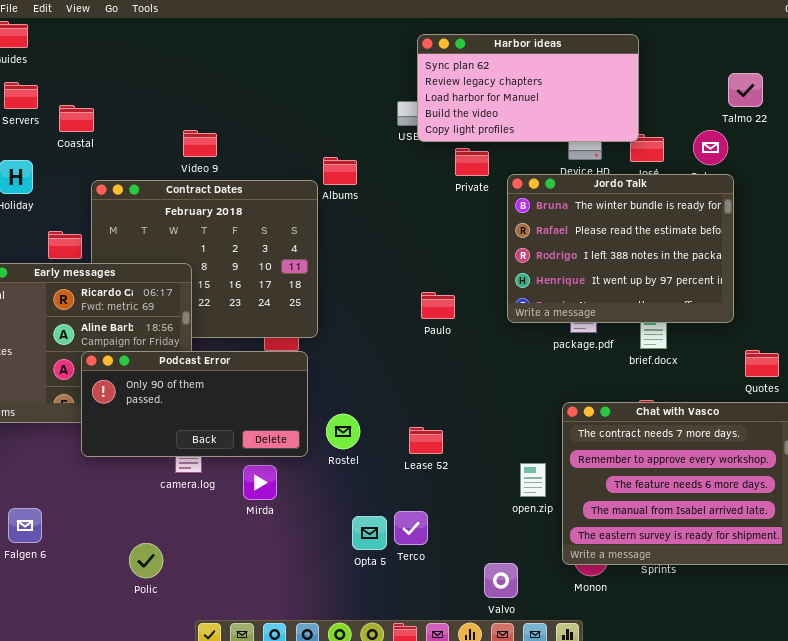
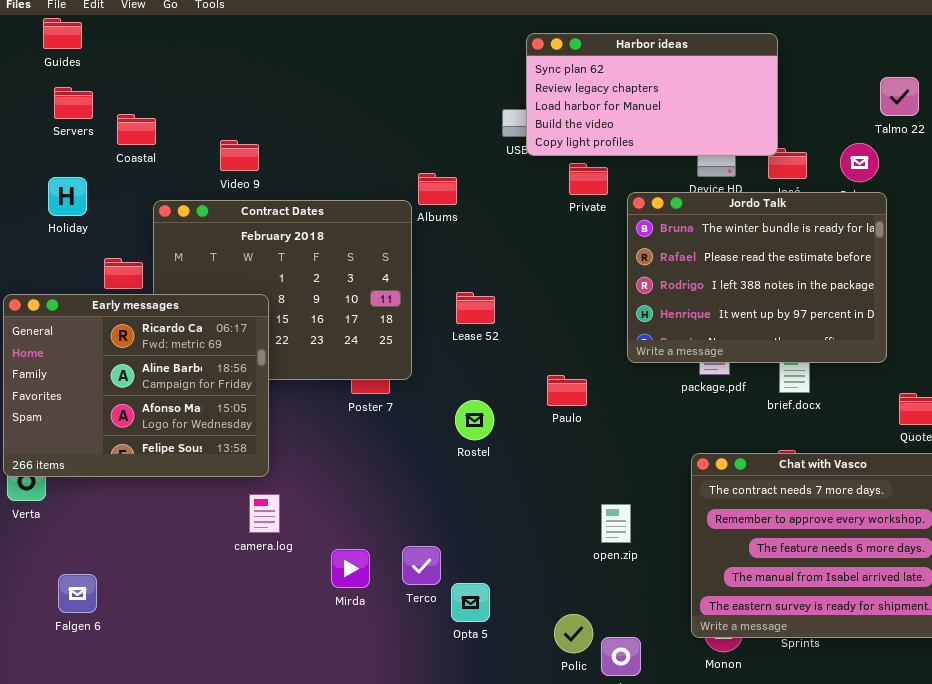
Video 9: [183,130,217,157] -> [220,140,259,171], moved
Paulo: [421,292,455,319] -> [547,375,587,406], moved
Podcast Error: [81,351,308,457] -> none, closed
Rostel: [326,414,360,449] -> [455,400,494,440], moved
Lease 52: [409,427,443,454] -> [456,292,495,324], moved
open.zip: [520,463,546,497] -> [601,504,631,543], moved
Mirda: [243,465,277,500] -> [331,549,370,588], moved
Terco: [394,511,428,545] -> [402,546,441,585], moved
Polic: [129,543,163,578] -> [554,614,593,653], moved

